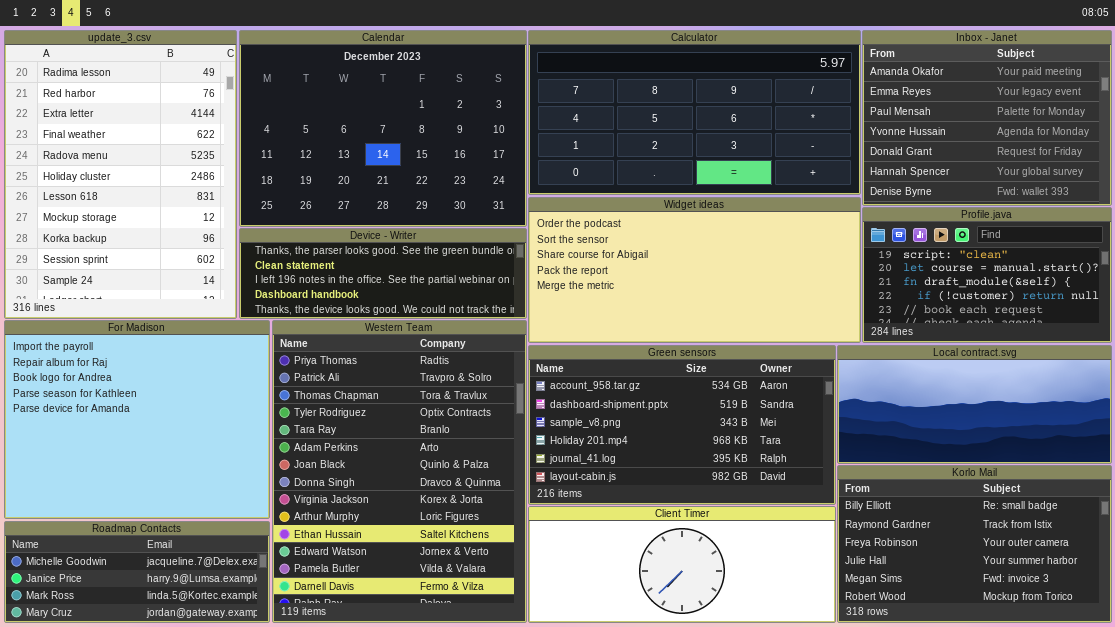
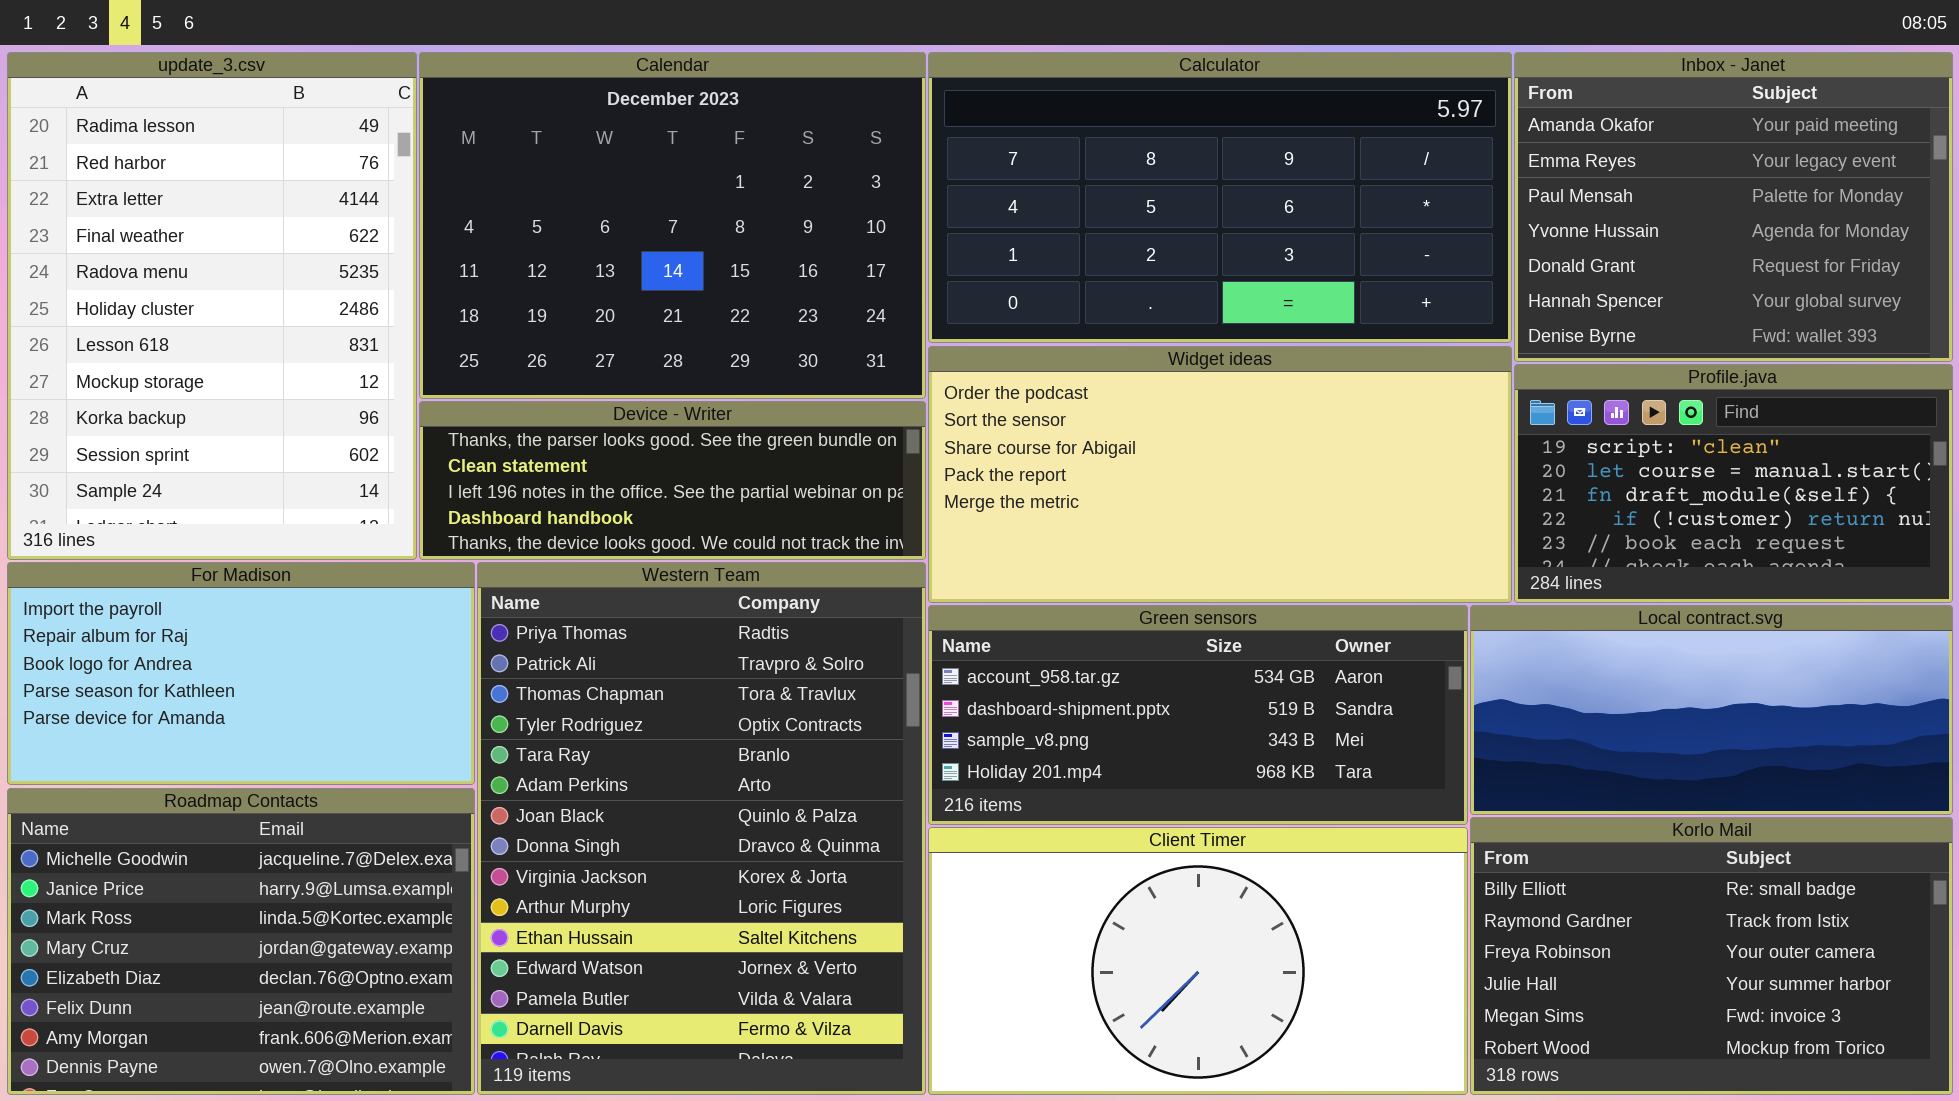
For Madison: [4,320,270,519] -> [7,562,475,785], resized
Green sensors: [528,345,836,505] -> [928,605,1468,825], resized
Client Timer: [528,506,836,623] -> [928,827,1468,1095], resized
Roadmap Contacts: [4,521,270,623] -> [7,788,475,1095], resized

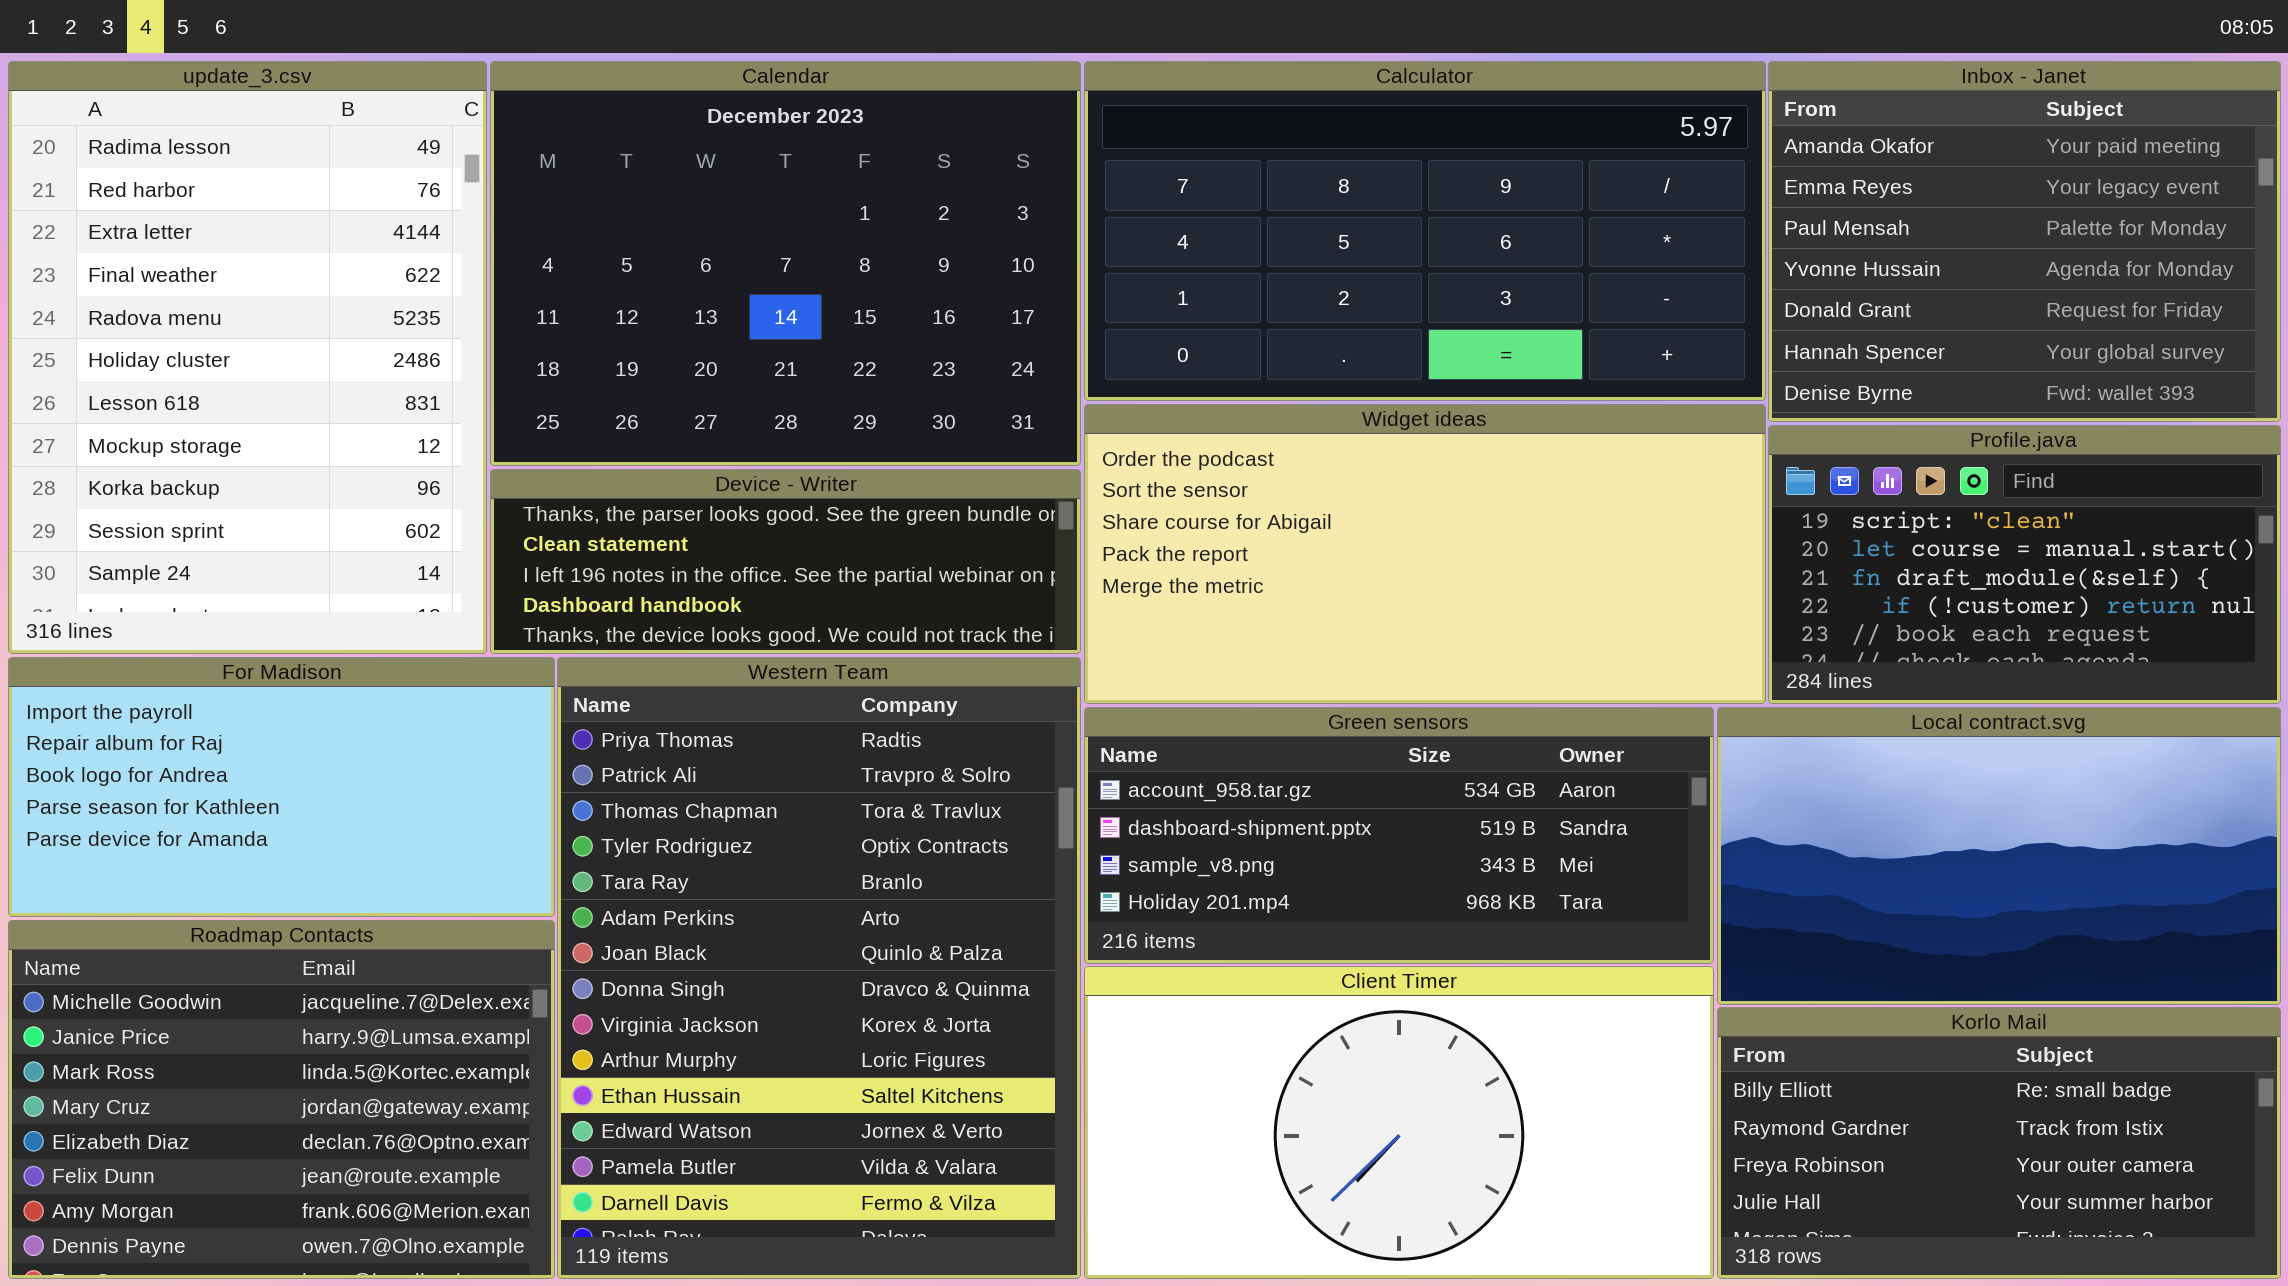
Local contract.svg: [1470,605,1953,815] -> [1717,707,2281,1005], resized
Korlo Mail: [1470,817,1953,1095] -> [1717,1007,2281,1279], resized

